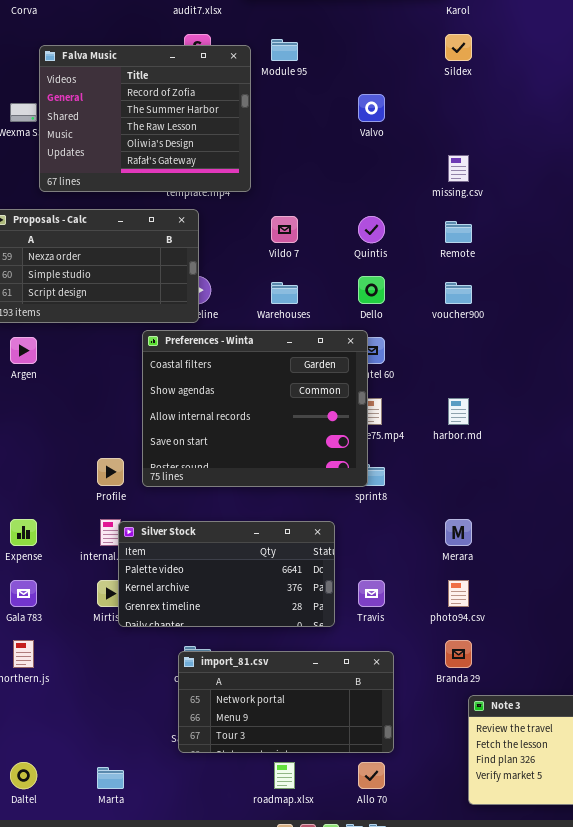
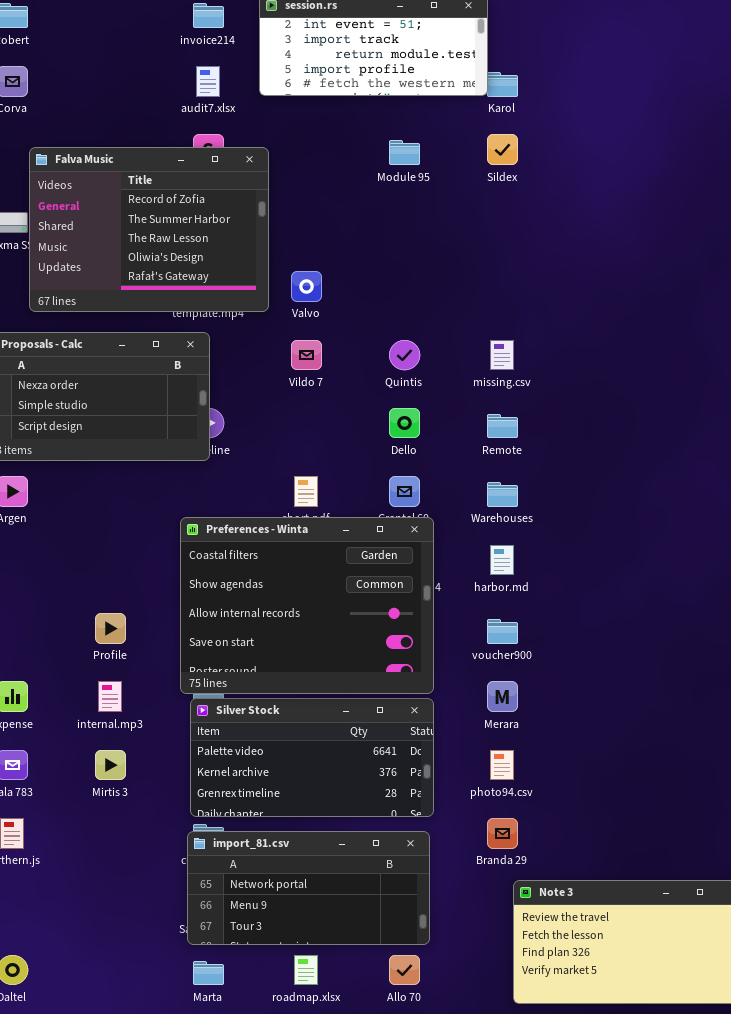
Module 95: [271,39,298,61] -> [389,140,420,165], moved
Valvo: [358,94,385,122] -> [291,271,322,302], moved
missing.csv: [448,155,469,182] -> [490,340,514,370], moved
Remote: [445,221,472,243] -> [487,414,518,438], moved
Warehouses: [271,282,298,304] -> [487,482,518,507], moved
voucher900: [445,282,472,304] -> [487,619,518,644], moved
Preferences - Winta: [142,330,368,487] -> [180,517,434,694], moved
Silver Stock: [118,521,335,627] -> [190,698,434,817], moved
Marta: [97,767,124,789] -> [193,961,224,985], moved

